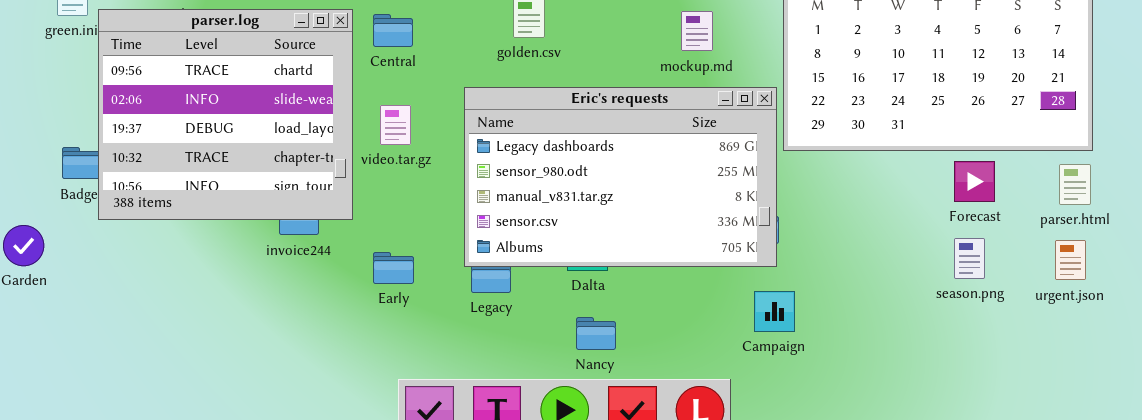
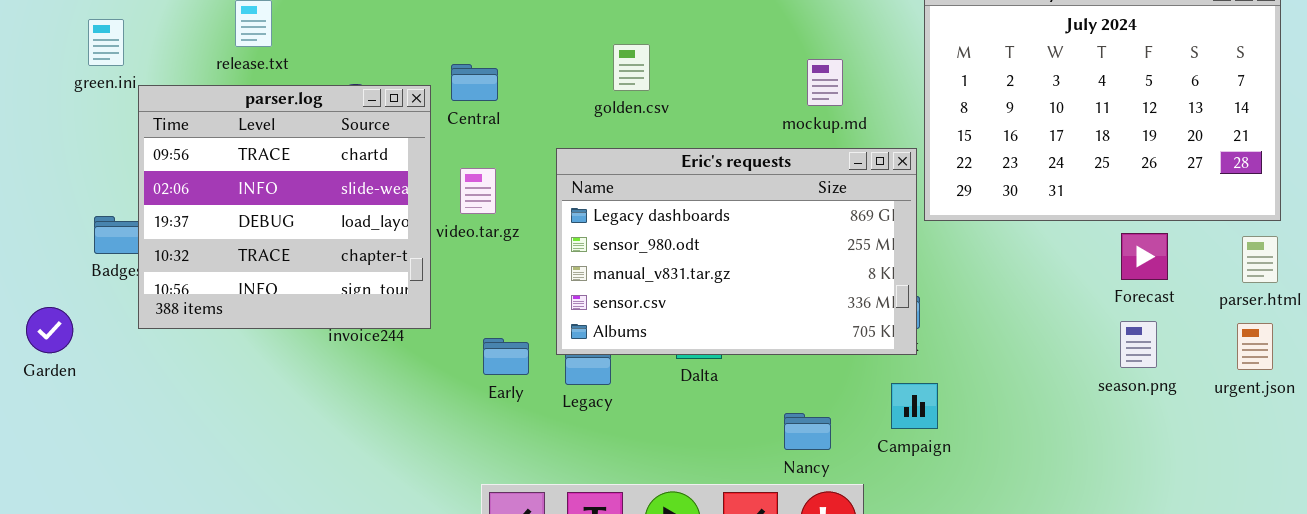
parser.log: [98,9,353,220] -> [138,85,431,329], moved
Early: [373,252,414,284] -> [483,338,529,375], moved
Nancy: [576,317,616,350] -> [784,413,831,450], moved

